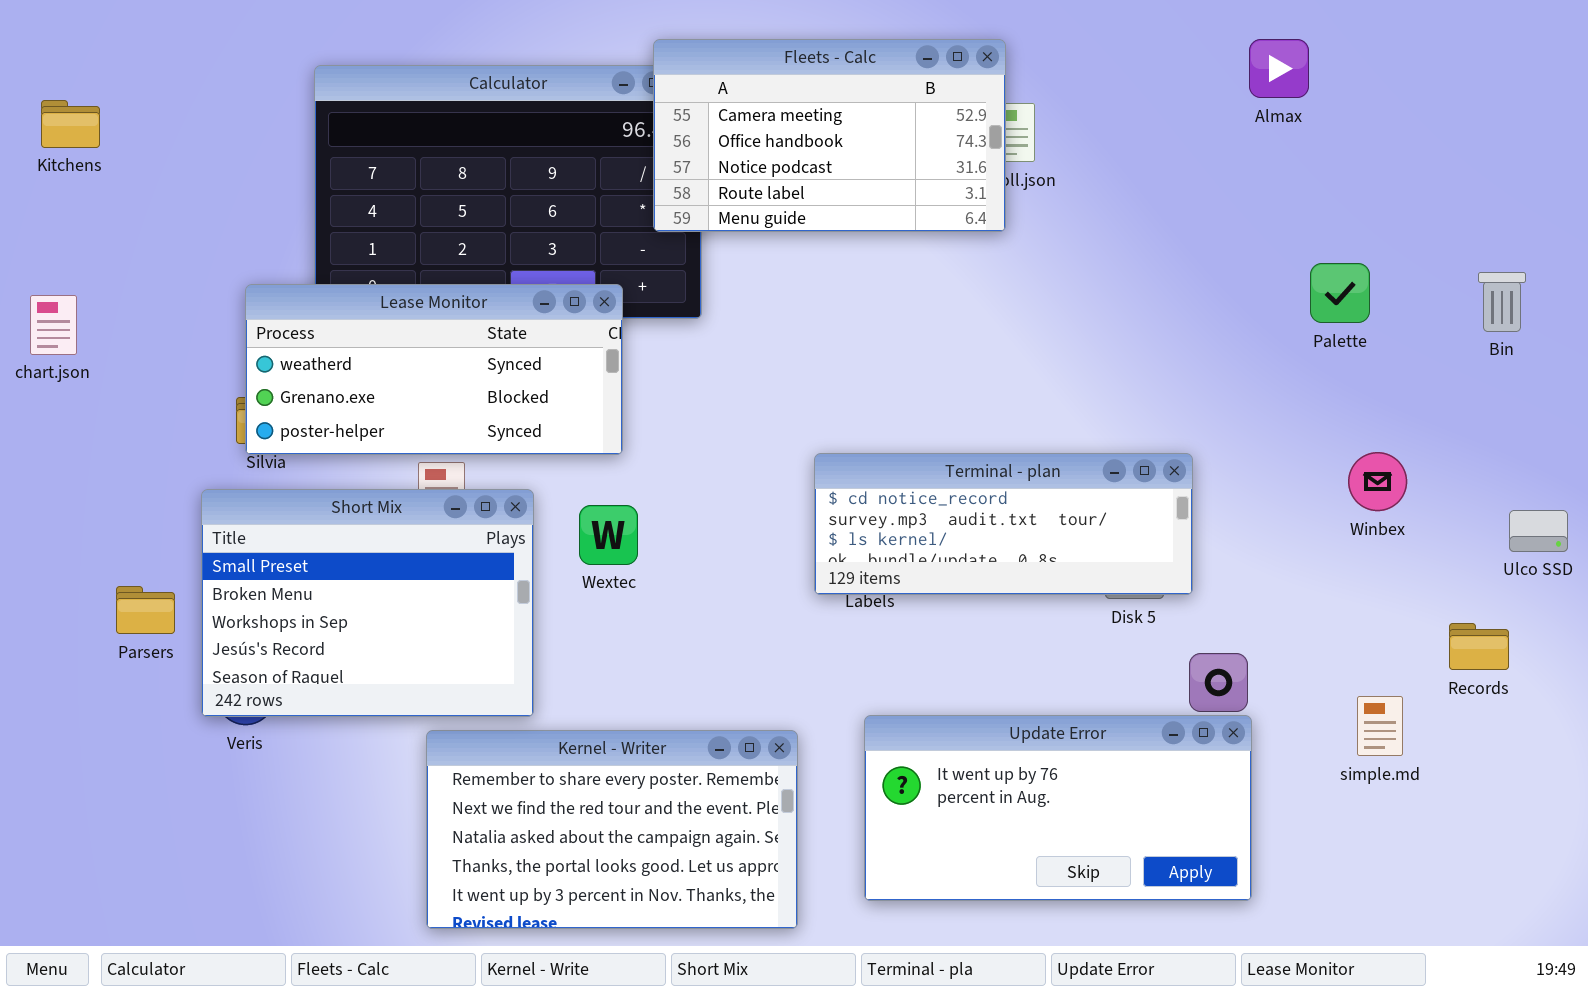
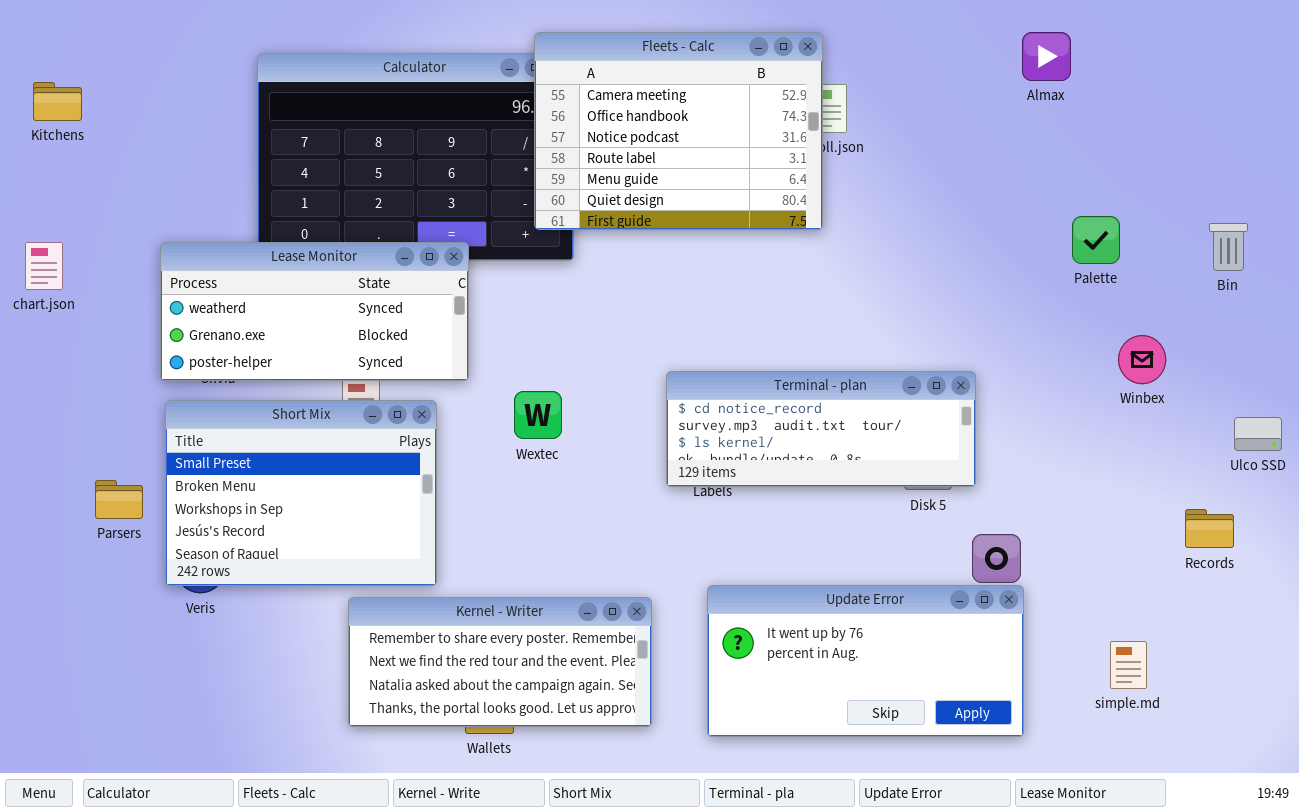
Fleets - Calc: [653,39,1006,232] -> [534,32,823,230], resized
Lease Monitor: [245,284,623,455] -> [160,242,469,381], moved
Winbex: [1348,452,1407,511] -> [1118,335,1166,384], moved
Wextec: [579,505,638,565] -> [514,391,562,439], moved
simple.md: [1357,696,1403,756] -> [1110,641,1147,689], moved
Kernel - Writer: [426,730,798,929] -> [348,597,652,727], resized

